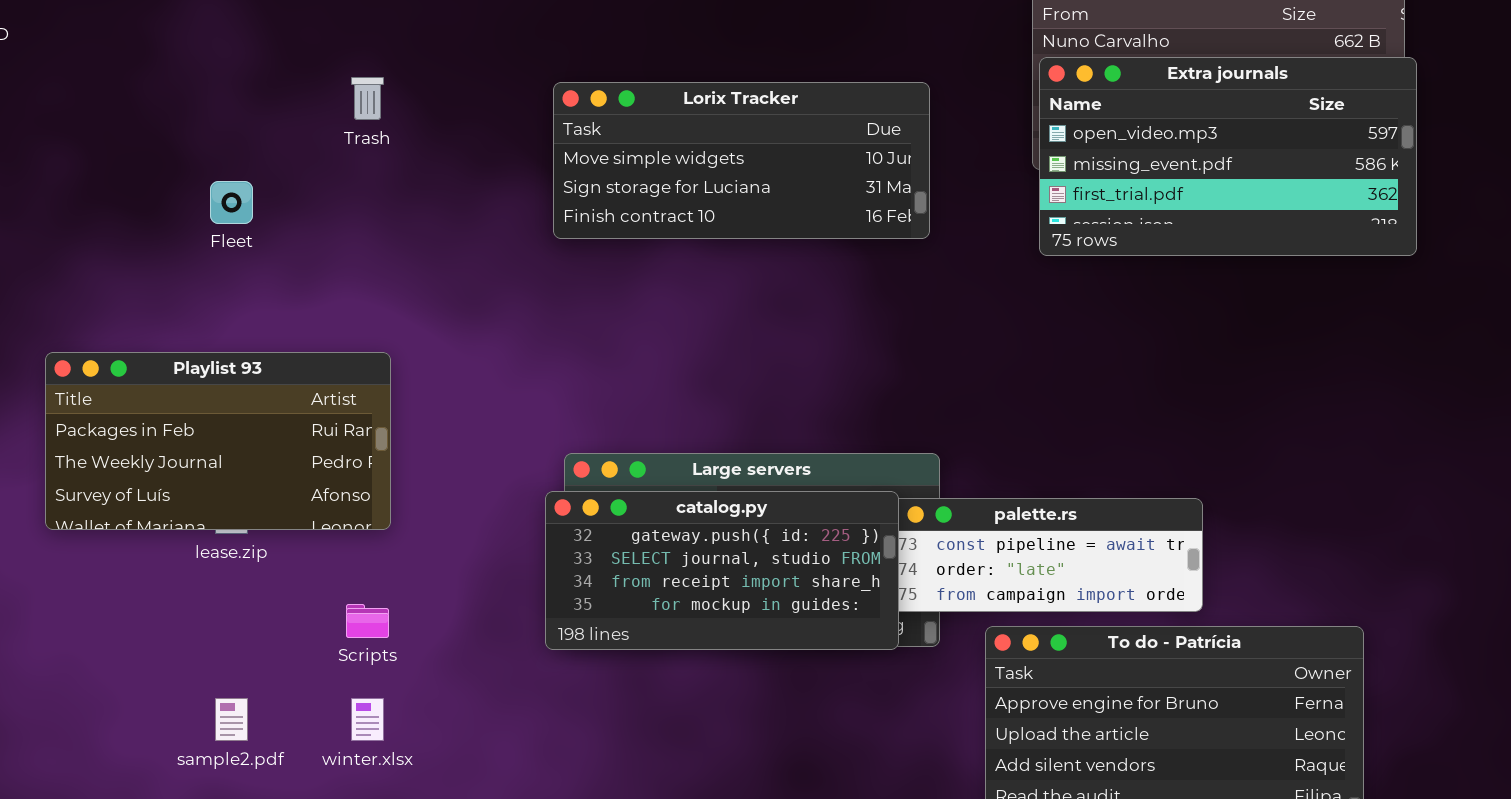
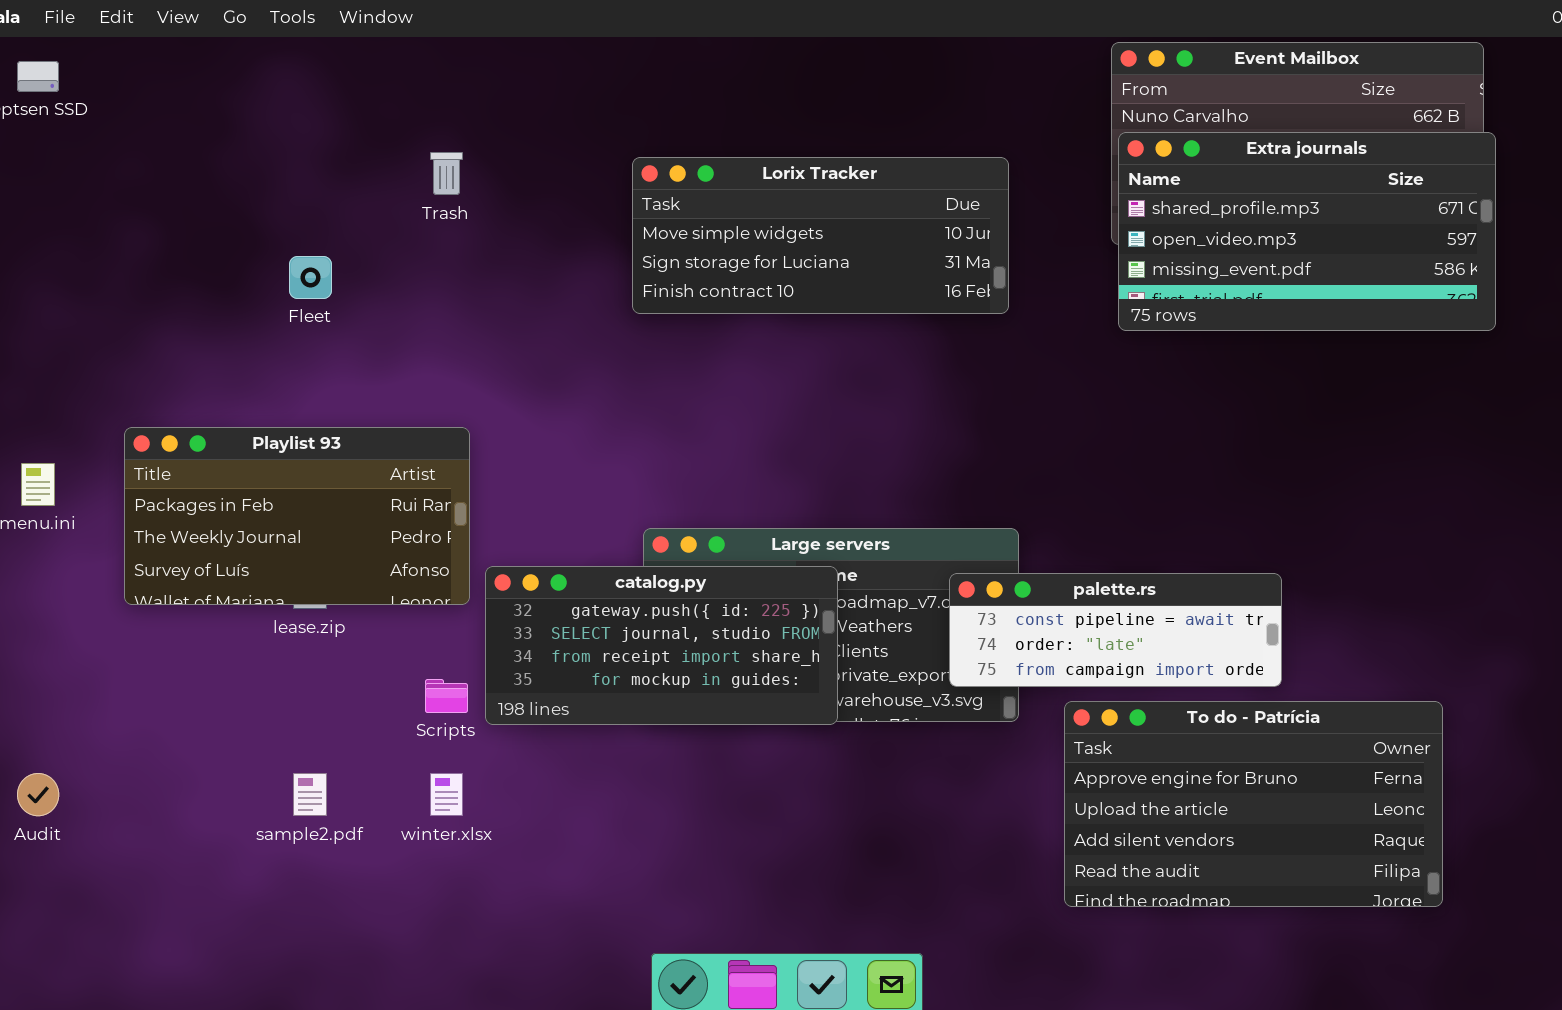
Extra journals: [1039,57,1417,256] -> [1118,132,1496,331], scrolled up 1 row
catalog.py: [545,491,899,650] -> [485,566,838,725], moved

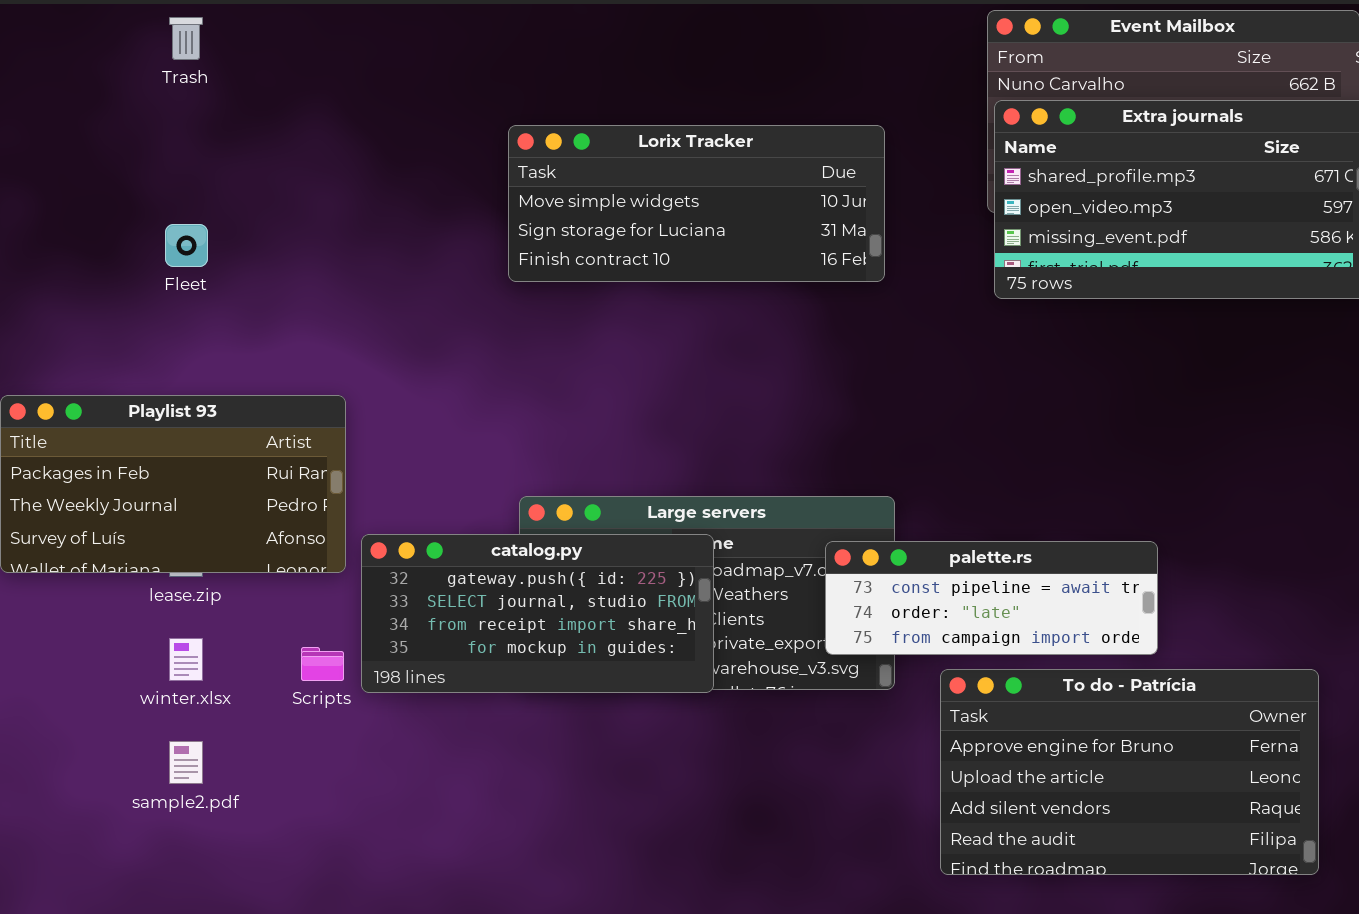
Trash: [430,152,463,195] -> [169,17,203,60], moved
winter.xlsx: [430,773,463,816] -> [169,638,203,681], moved

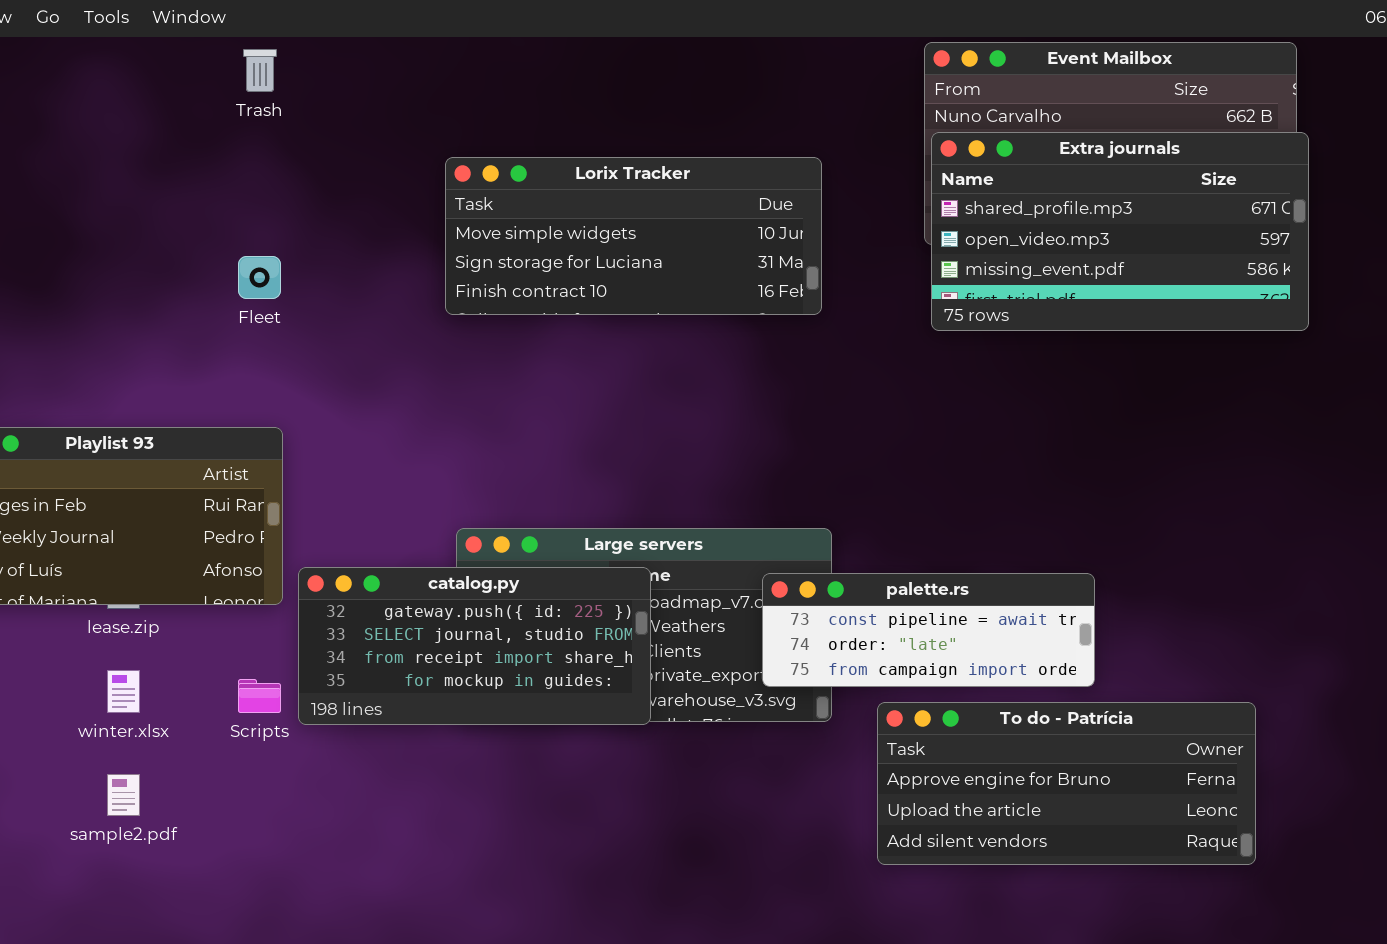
Trash: [169,17,203,60] -> [243,49,277,92], moved
Fleet: [165,224,208,267] -> [238,256,281,299], moved
To do - Patrícia: [940,669,1319,875] -> [877,702,1256,865], resized

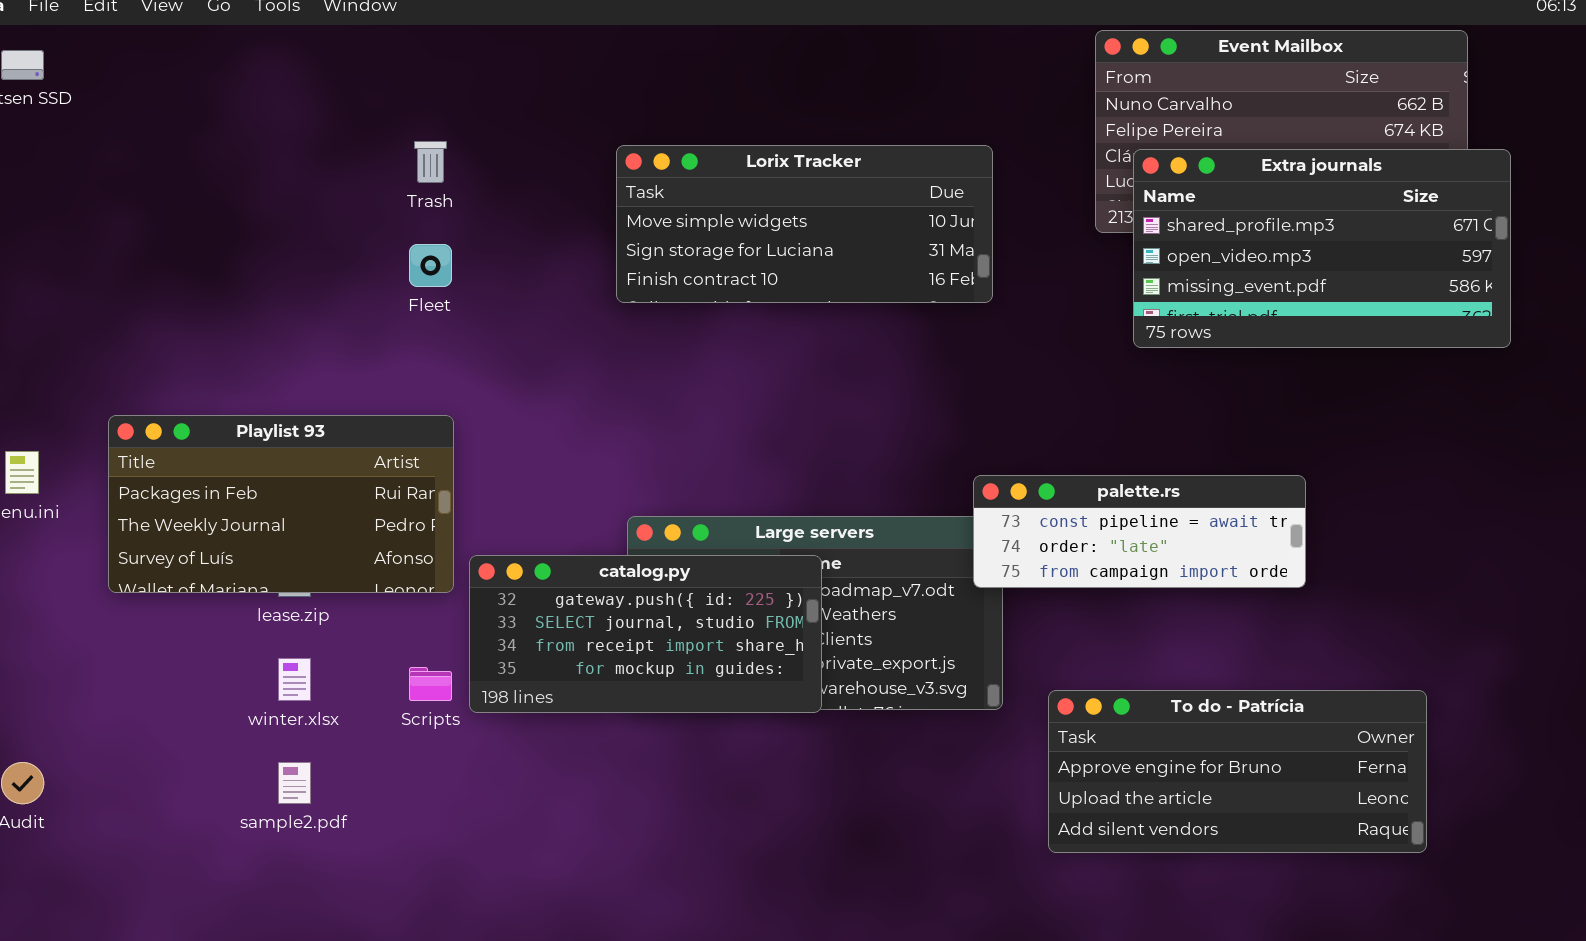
Trash: [243,49,277,92] -> [414,141,447,183], moved
Extra journals: [931,132,1309,331] -> [1133,149,1511,348], moved
palette.rs: [762,573,1095,687] -> [973,475,1306,588], moved

